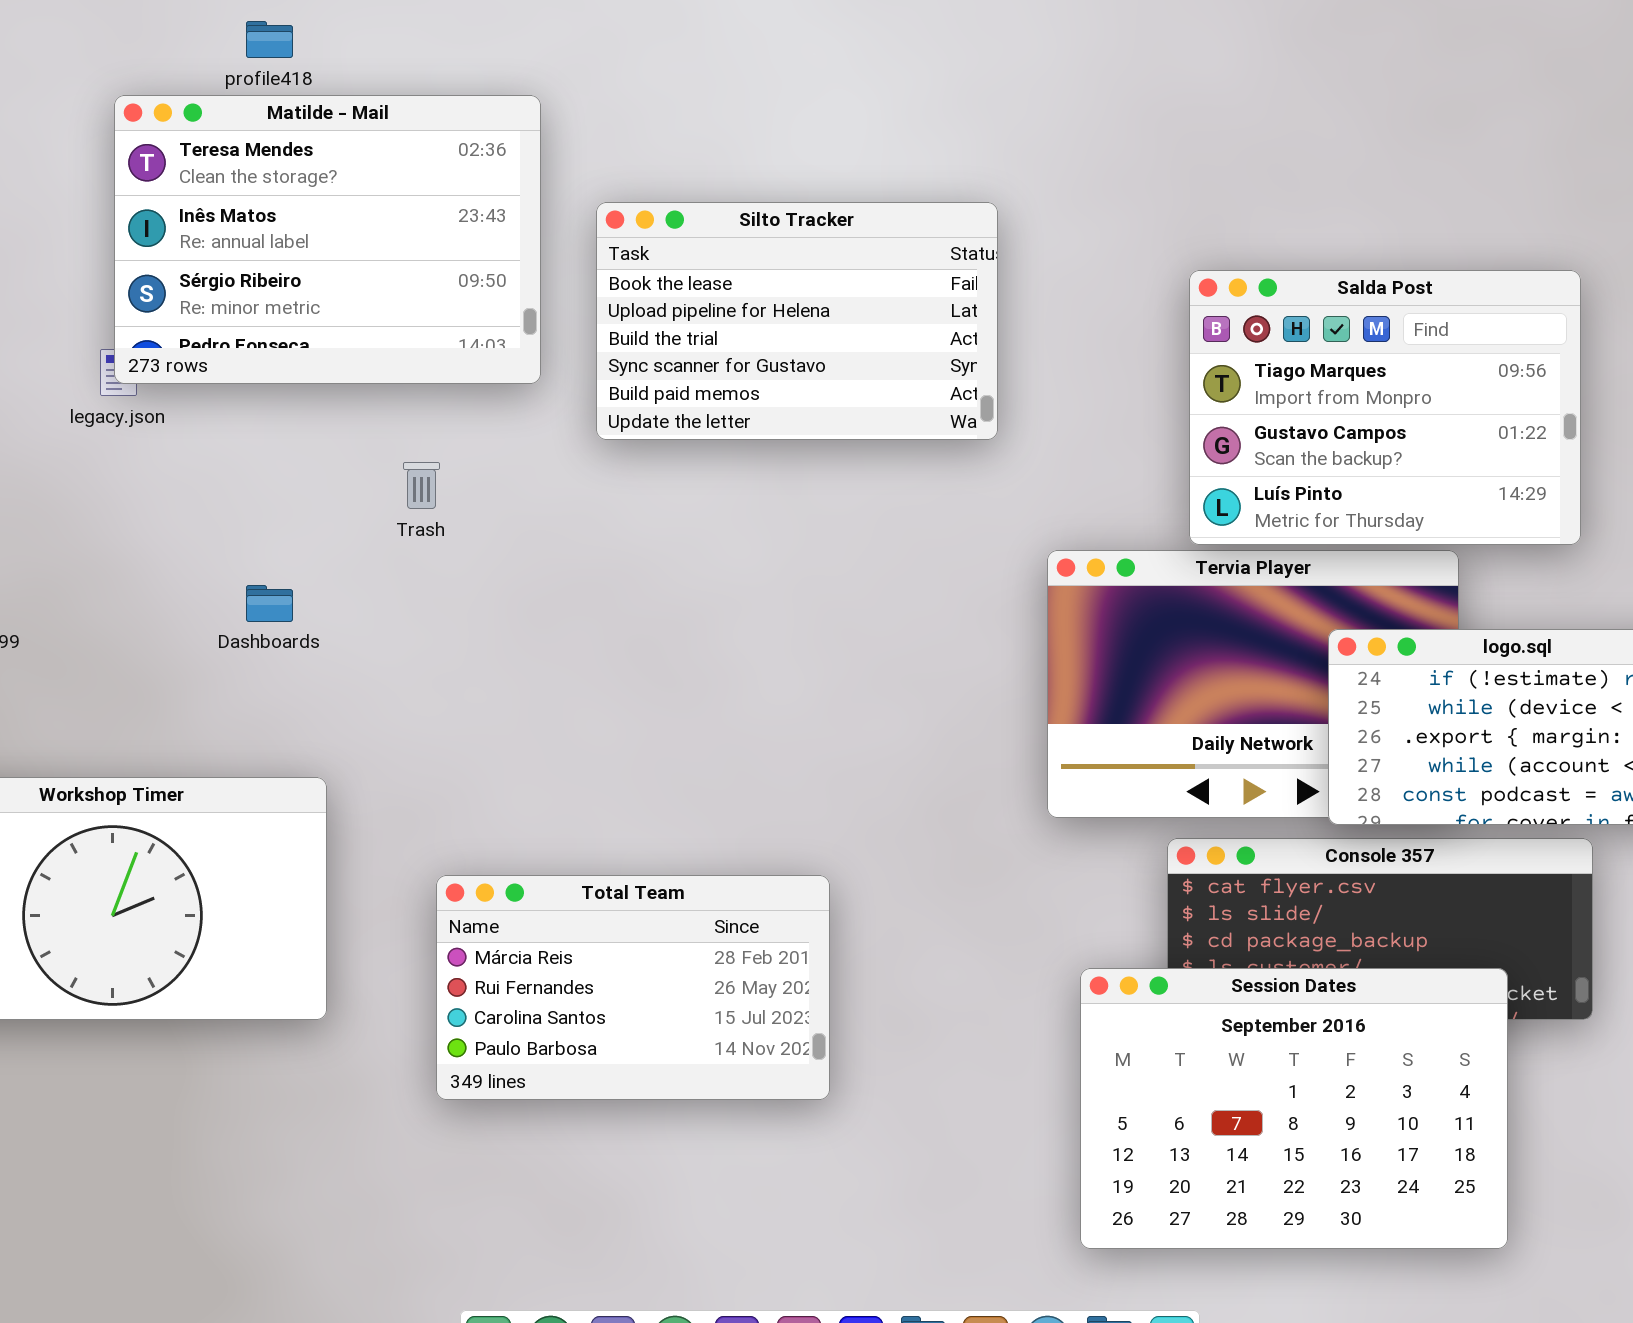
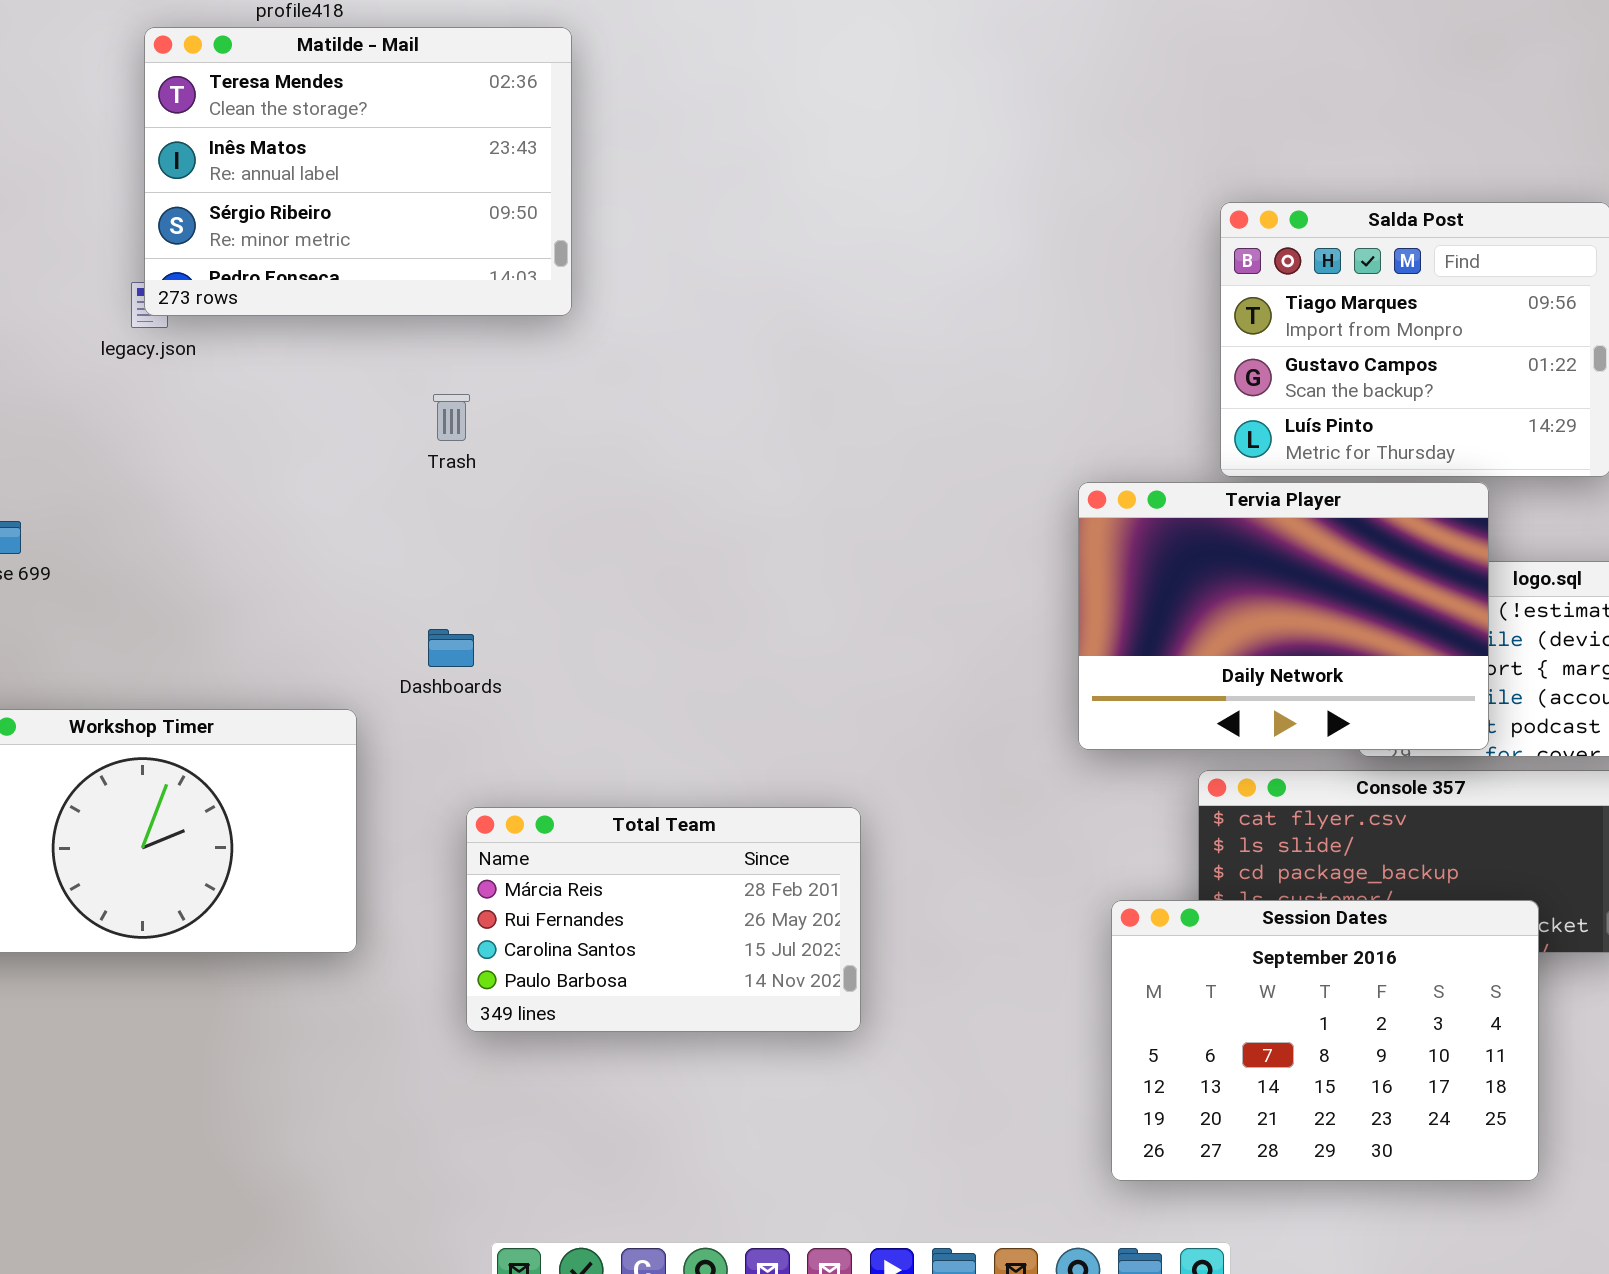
Silto Tracker: [596,202,998,440] -> none, closed
Tervia Player: [1047,550,1459,818] -> [1078,482,1489,750], raised
Dashboards: [246,585,293,622] -> [428,629,474,667], moved

